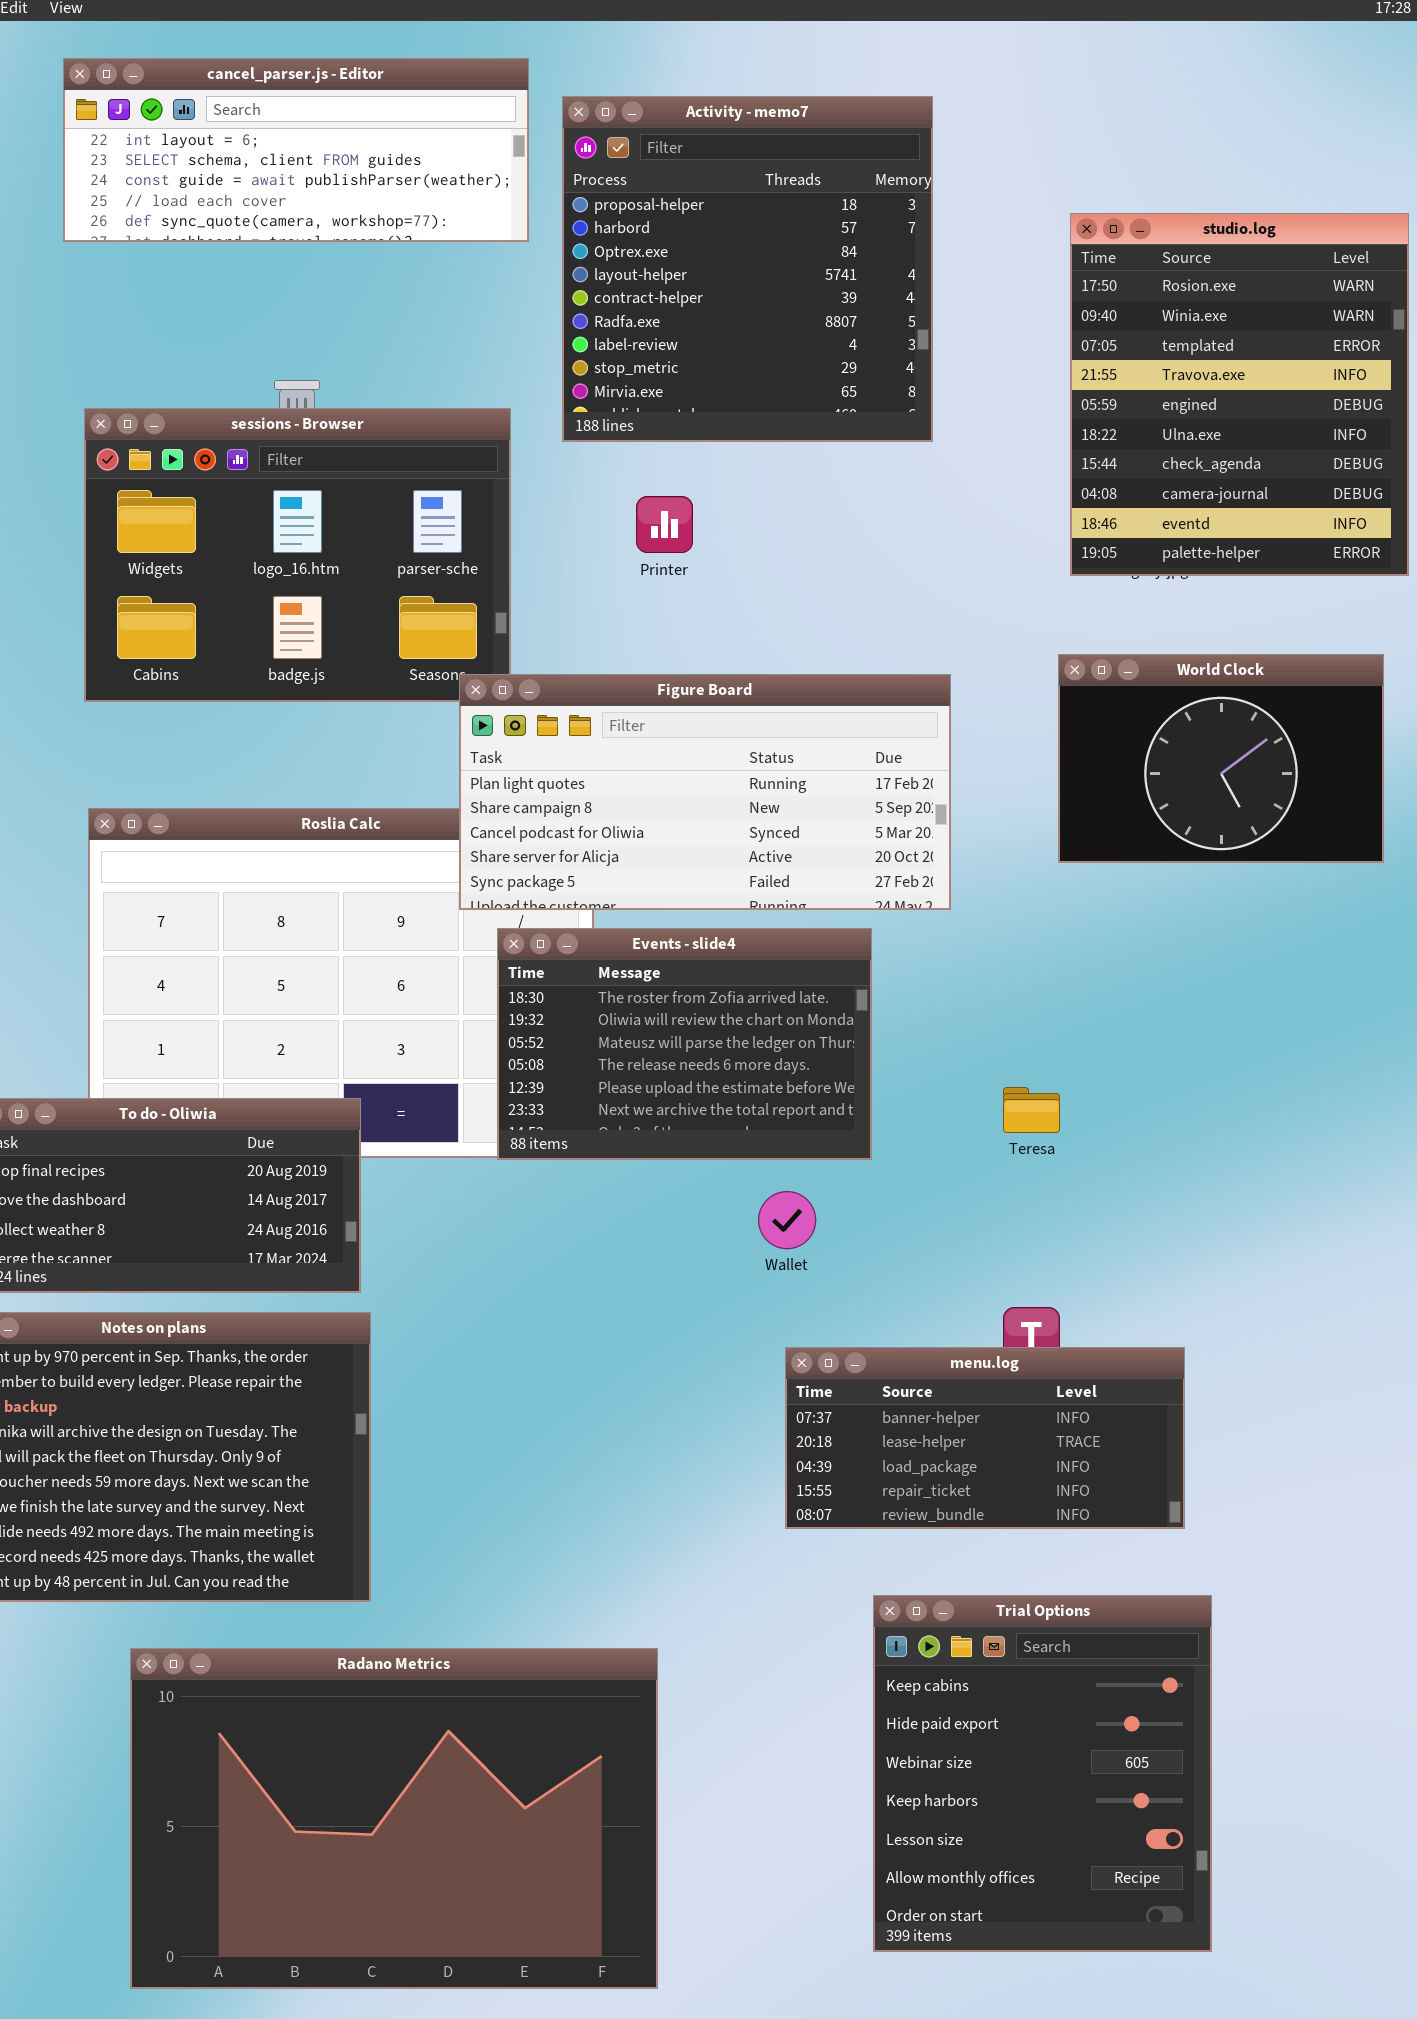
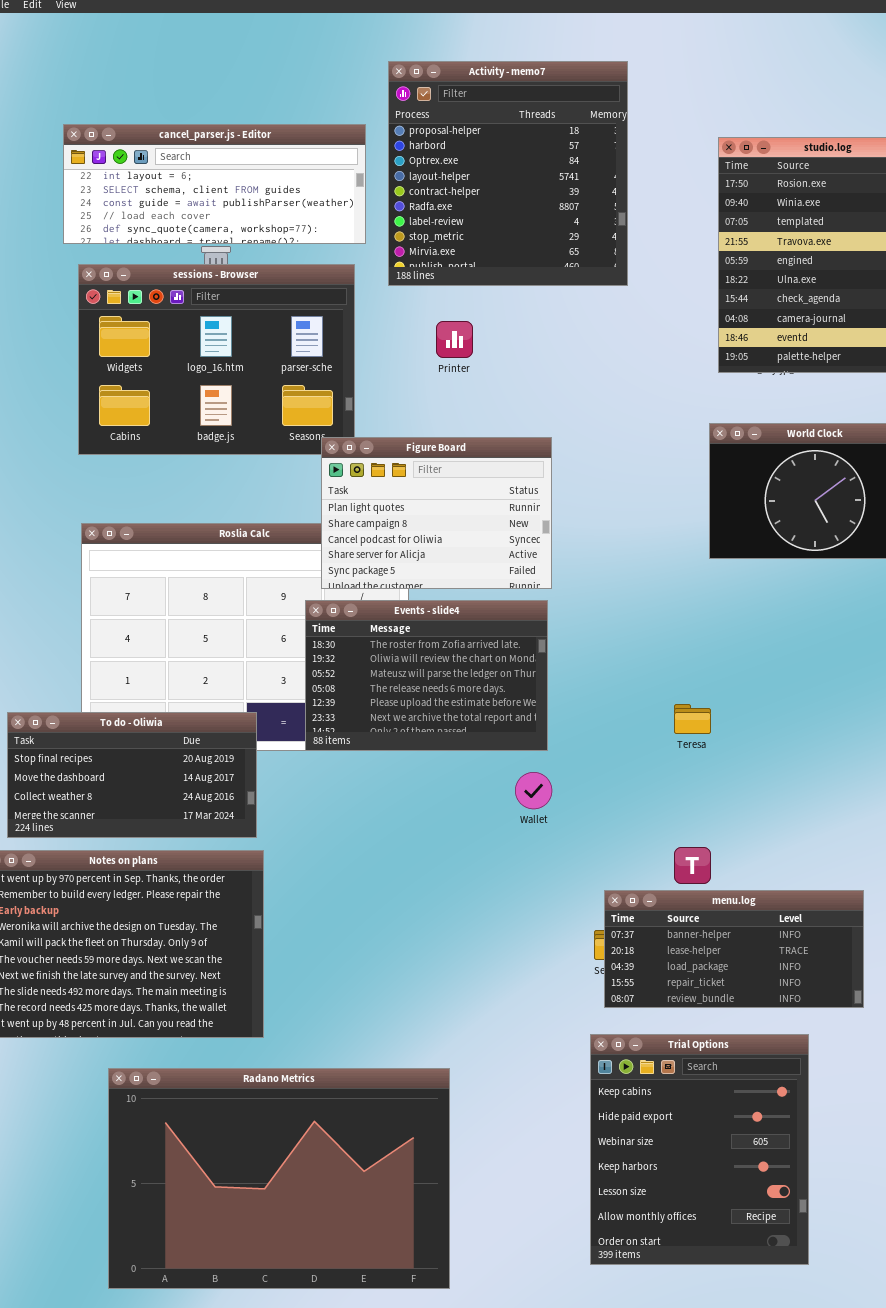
cancel_parser.js - Editor: [63,58,529,242] -> [63,124,366,244], moved
Figure Board: [459,674,951,910] -> [321,437,552,589], resized
Events - slide4: [497,928,872,1160] -> [305,600,548,751], moved
menu.log: [785,1347,1185,1529] -> [604,890,864,1008], moved

